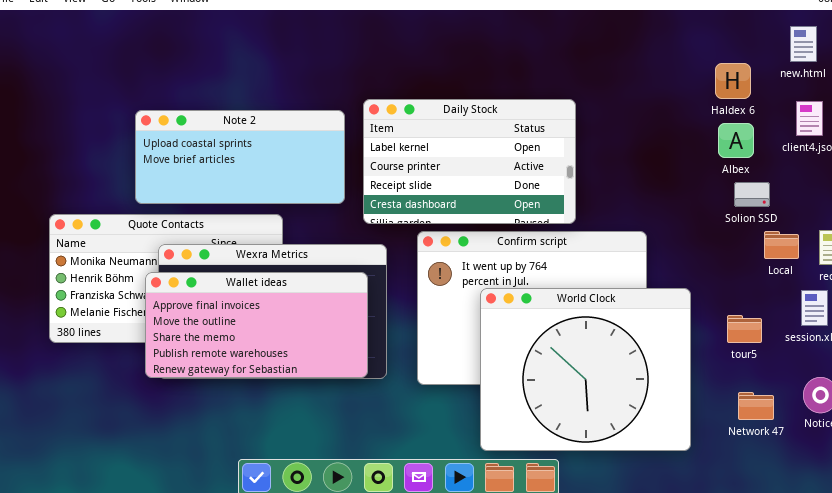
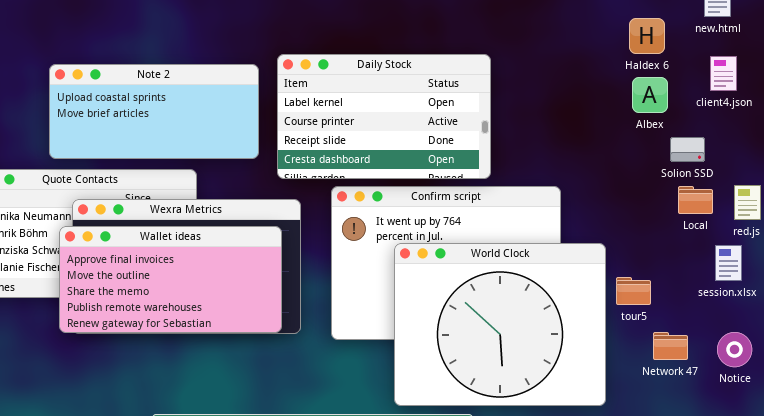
Solion SSD: [734,182,770,207] -> [670,137,705,162], moved
tour5: [727,315,762,343] -> [616,277,651,305], moved
Network 47: [738,392,774,420] -> [653,332,688,360], moved

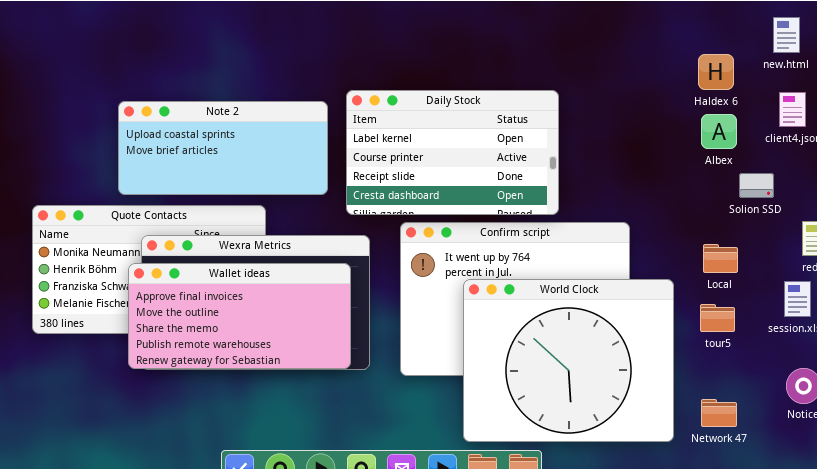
Local: [678,186,713,214] -> [703,244,738,273], moved
tour5: [616,277,651,305] -> [700,304,735,332], moved
Network 47: [653,332,688,360] -> [701,399,737,427], moved

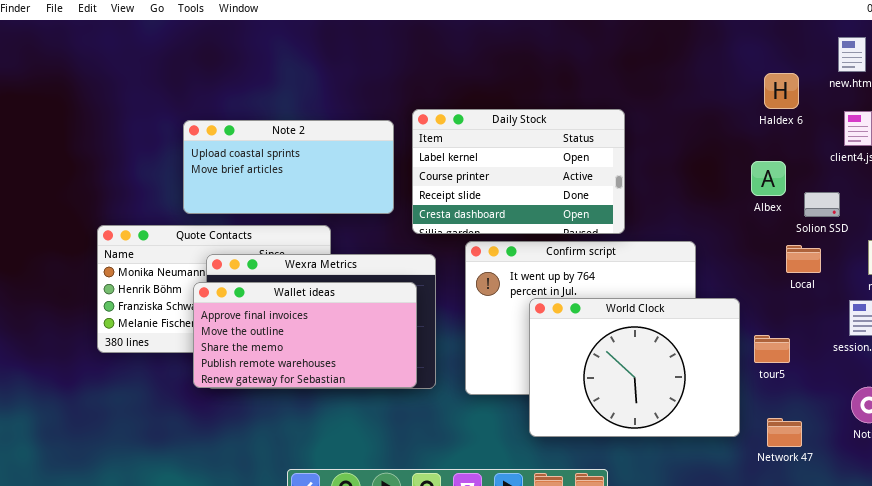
Albex: [701,114,737,149] -> [751,161,786,196], moved
Local: [703,244,738,273] -> [786,245,821,273], moved
World Clock: [463,279,674,442] -> [529,298,740,437], resized
tour5: [700,304,735,332] -> [754,335,790,363], moved

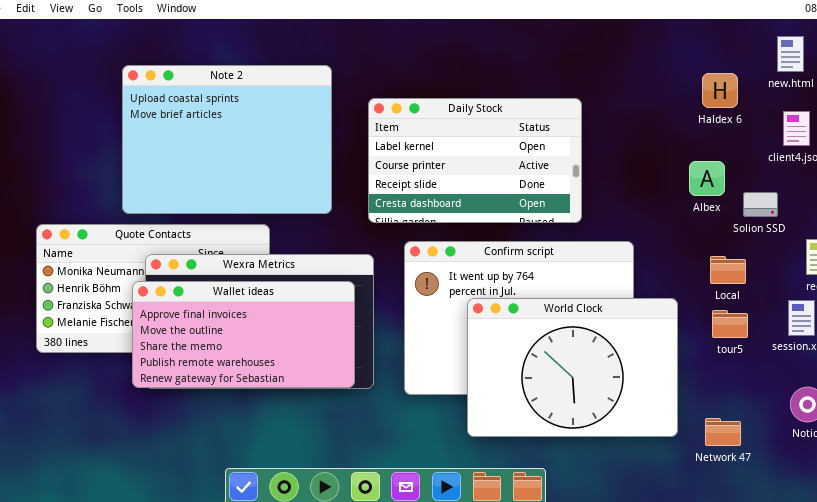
Daily Stock: [412,109,625,234] -> [368,98,582,223], moved
Note 2: [183,120,394,214] -> [122,65,332,214], resized
Local: [786,245,821,273] -> [710,256,746,284], moved
tour5: [754,335,790,363] -> [712,310,748,338], moved

